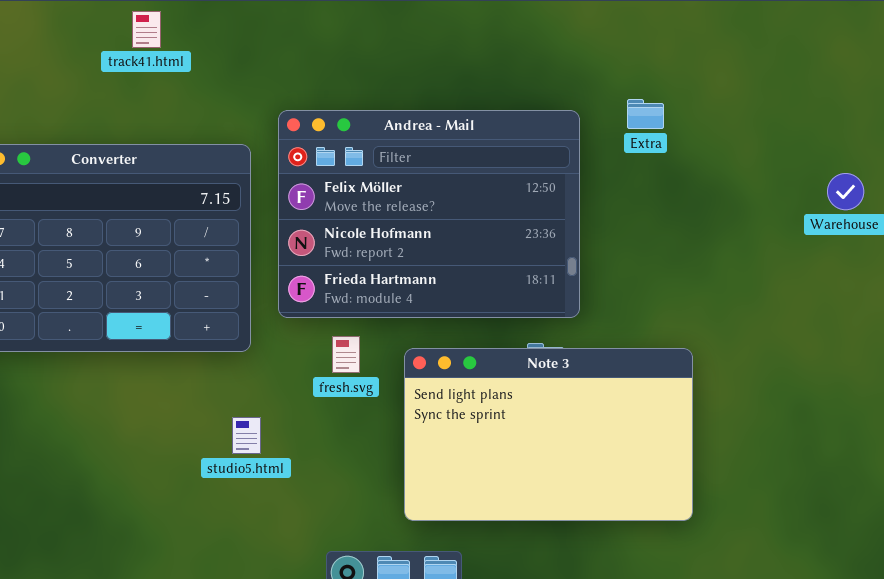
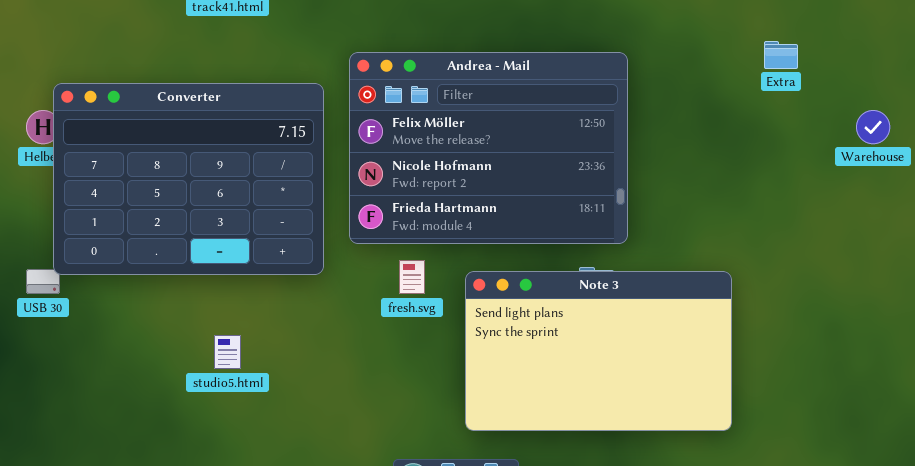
Extra: [627,99,664,129] -> [764,41,798,69], moved
studio5.html: [232,417,261,454] -> [214,335,241,369], moved

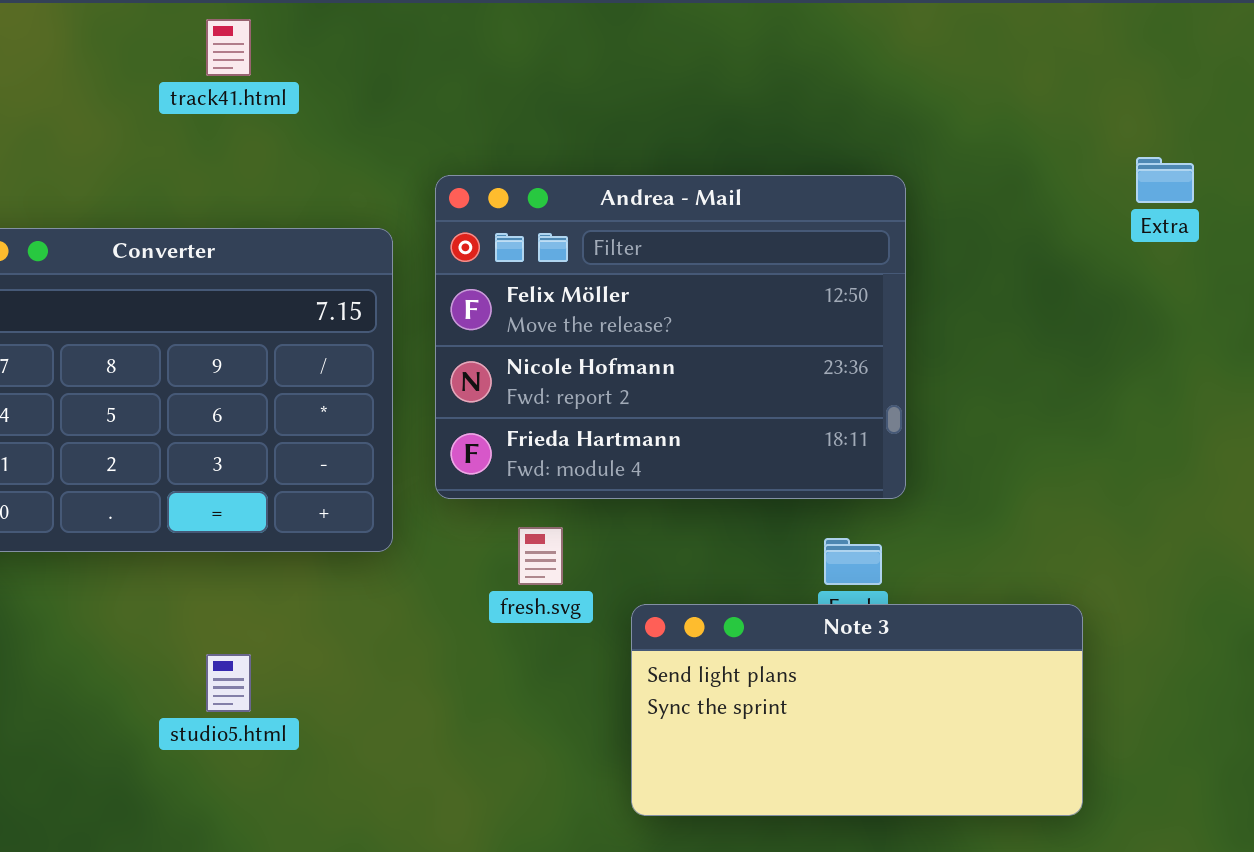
Note 3: [465,271,732,431] -> [631,604,1083,816], resized

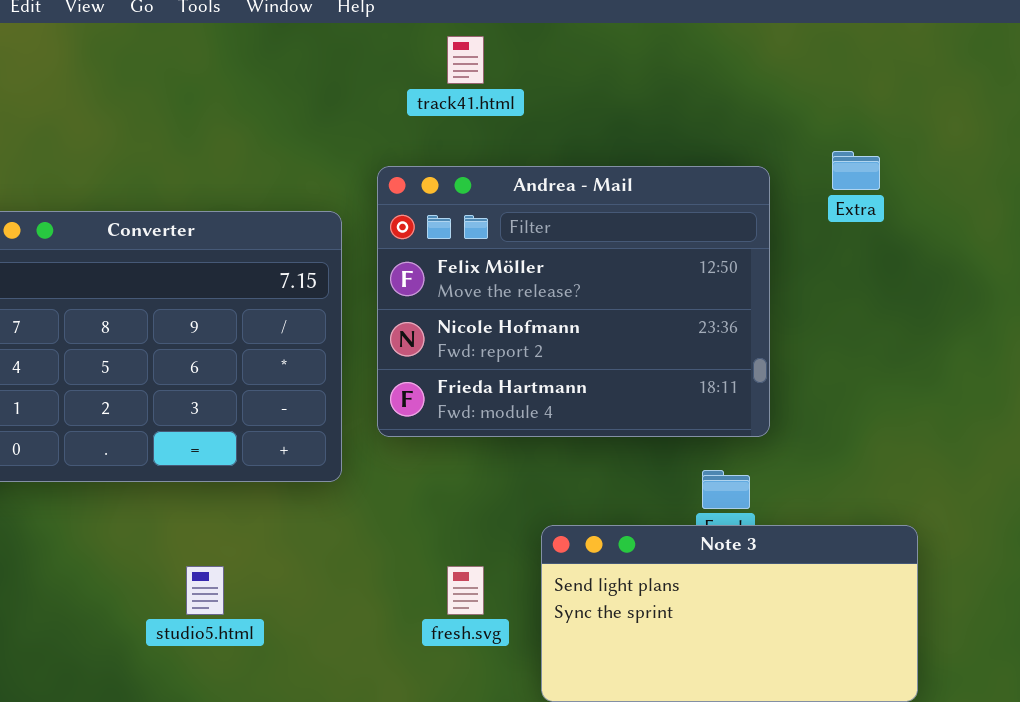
track41.html: [206,19,251,76] -> [447,36,484,84], moved
Extra: [1136,157,1194,203] -> [832,151,880,190], moved
fresh.svg: [518,527,563,585] -> [447,566,484,615], moved

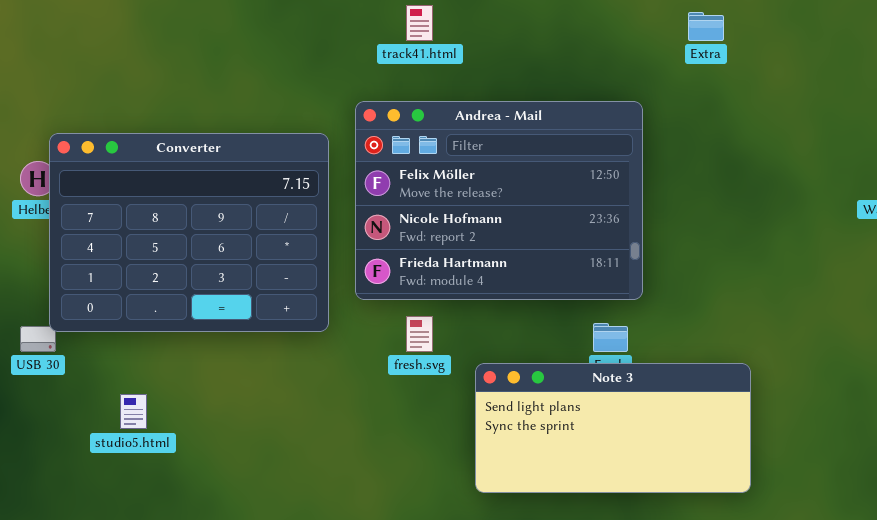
Extra: [832,151,880,190] -> [688,12,724,41], moved
studio5.html: [186,566,224,615] -> [120,394,147,429], moved
fresh.svg: [447,566,484,615] -> [406,316,433,352], moved

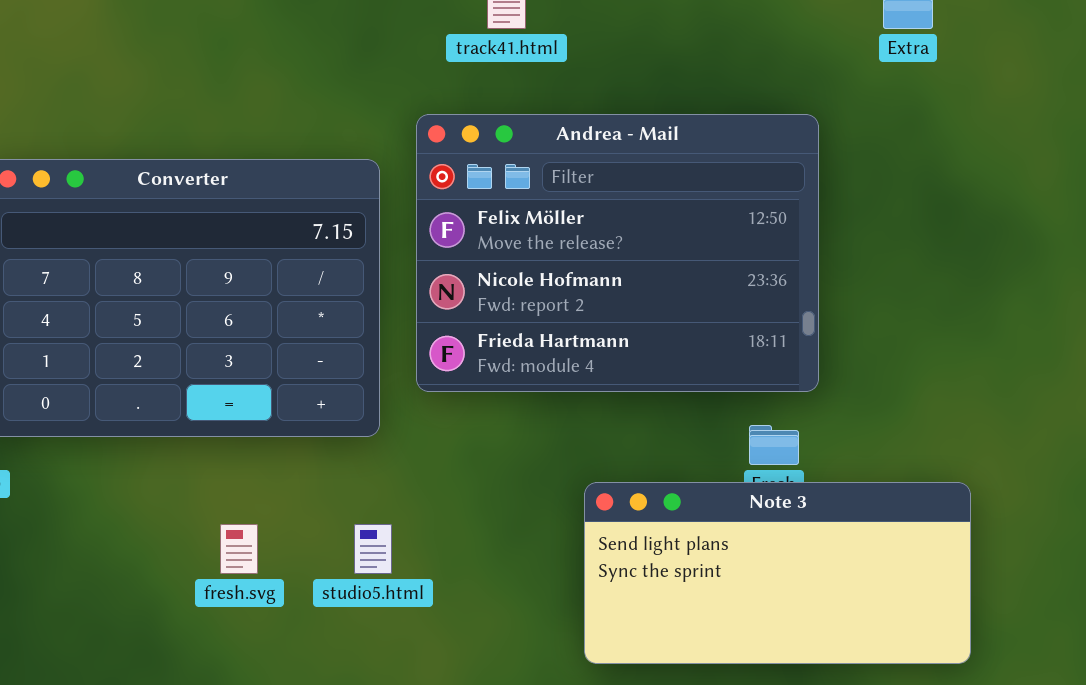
fresh.svg: [406,316,433,352] -> [220,524,258,574], moved
studio5.html: [120,394,147,429] -> [354,524,392,574], moved

